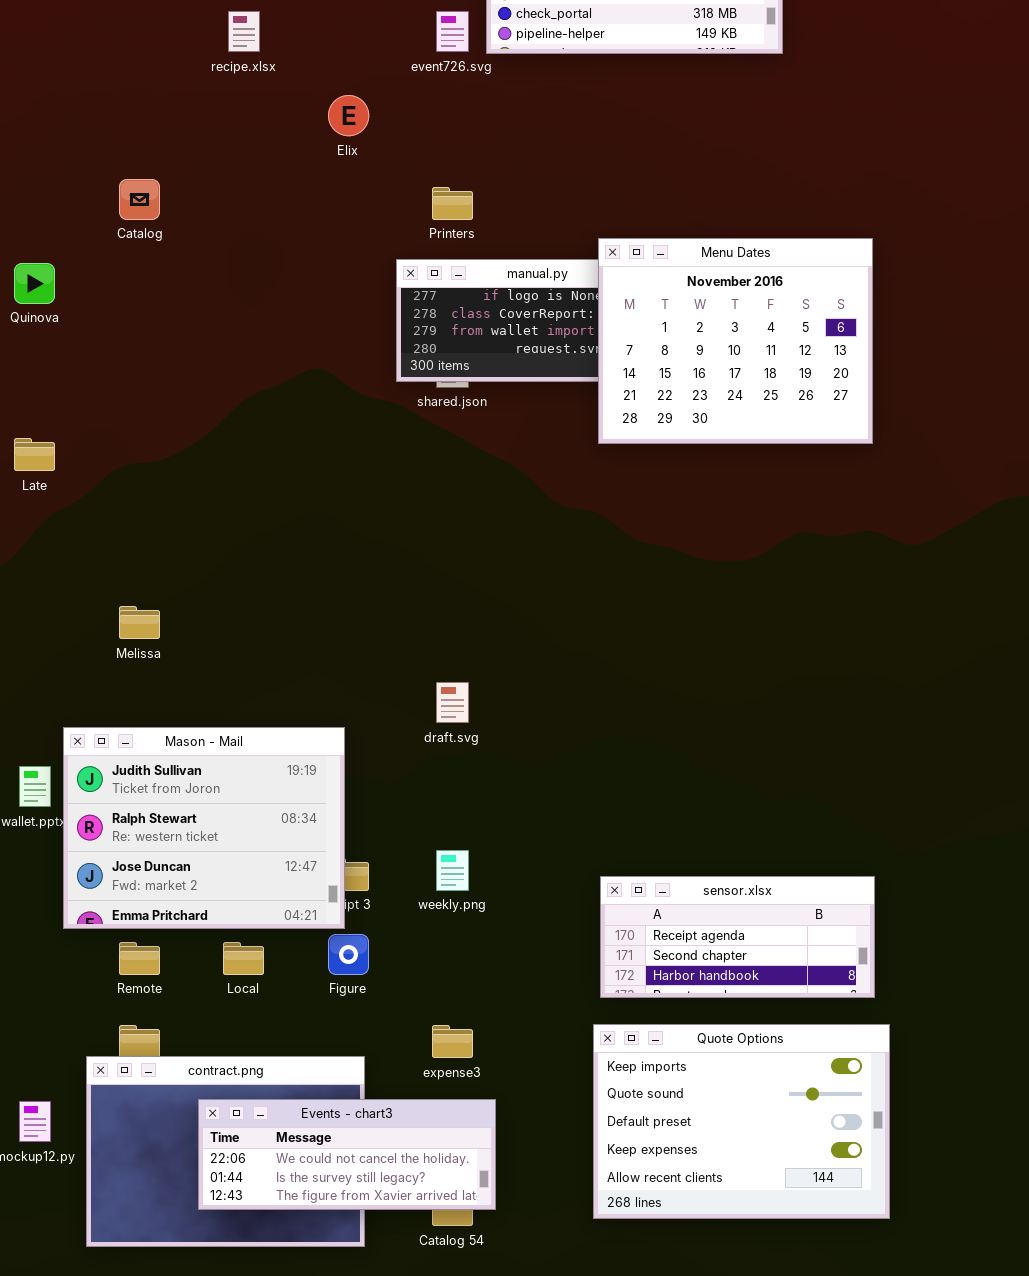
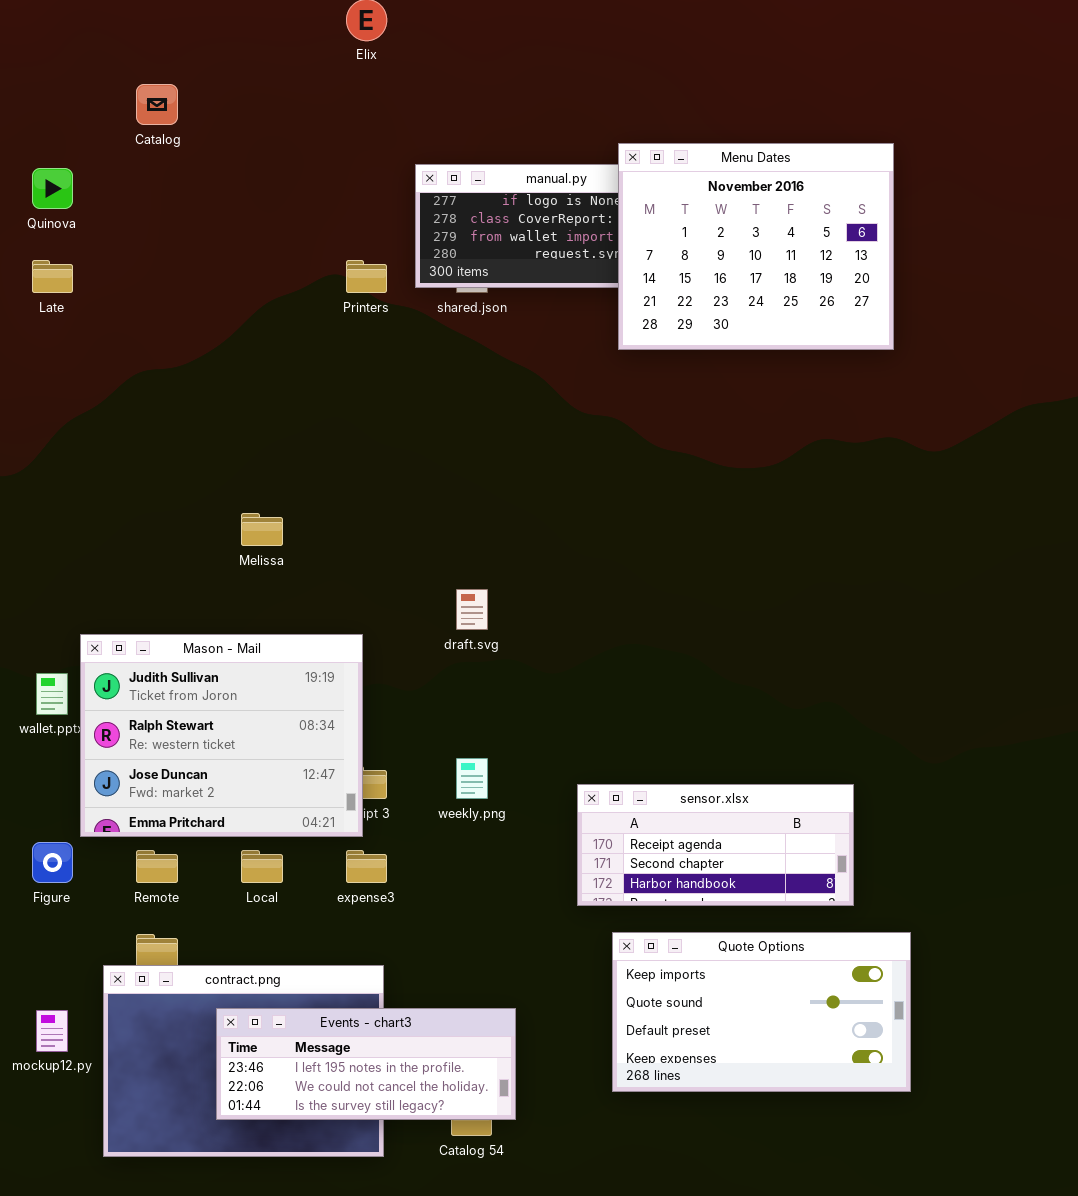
Printers: [432,187,473,220] -> [346,260,387,293], moved
Late: [14,438,55,471] -> [32,260,73,293], moved
Melissa: [119,606,160,639] -> [241,513,283,546], moved
sensor.xlsx: [600,876,875,998] -> [577,784,854,906], moved
Figure: [328,934,369,975] -> [32,842,73,883], moved
Quote Options: [593,1024,890,1219] -> [612,932,911,1092], resized
expense3: [432,1025,473,1058] -> [346,850,387,883], moved
Events - chart3: [198,1099,496,1210] -> [216,1008,516,1120], scrolled up 1 row

